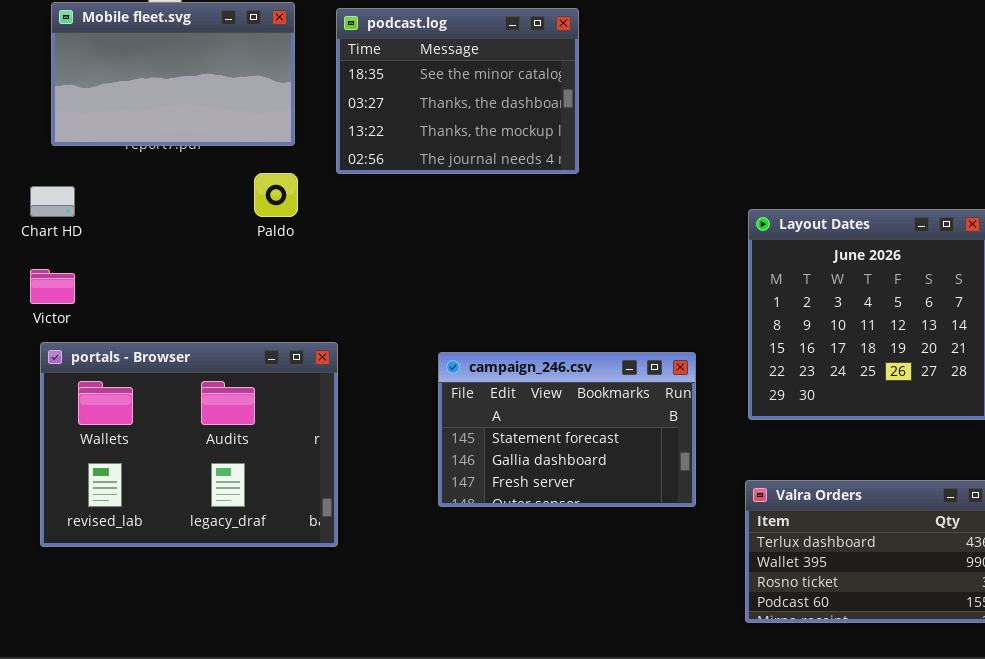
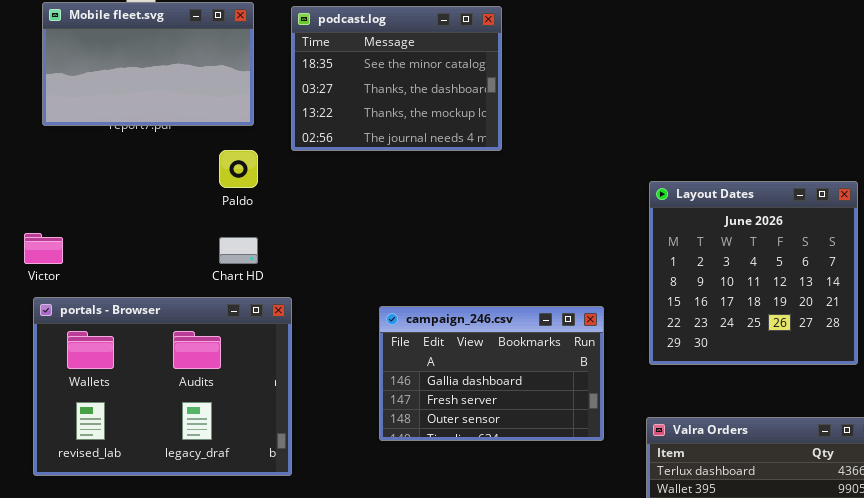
Chart HD: [30,186,75,217] -> [219,237,258,264], moved
campaign_246.csv: [438,352,696,507] -> [379,306,604,441], scrolled down 1 row

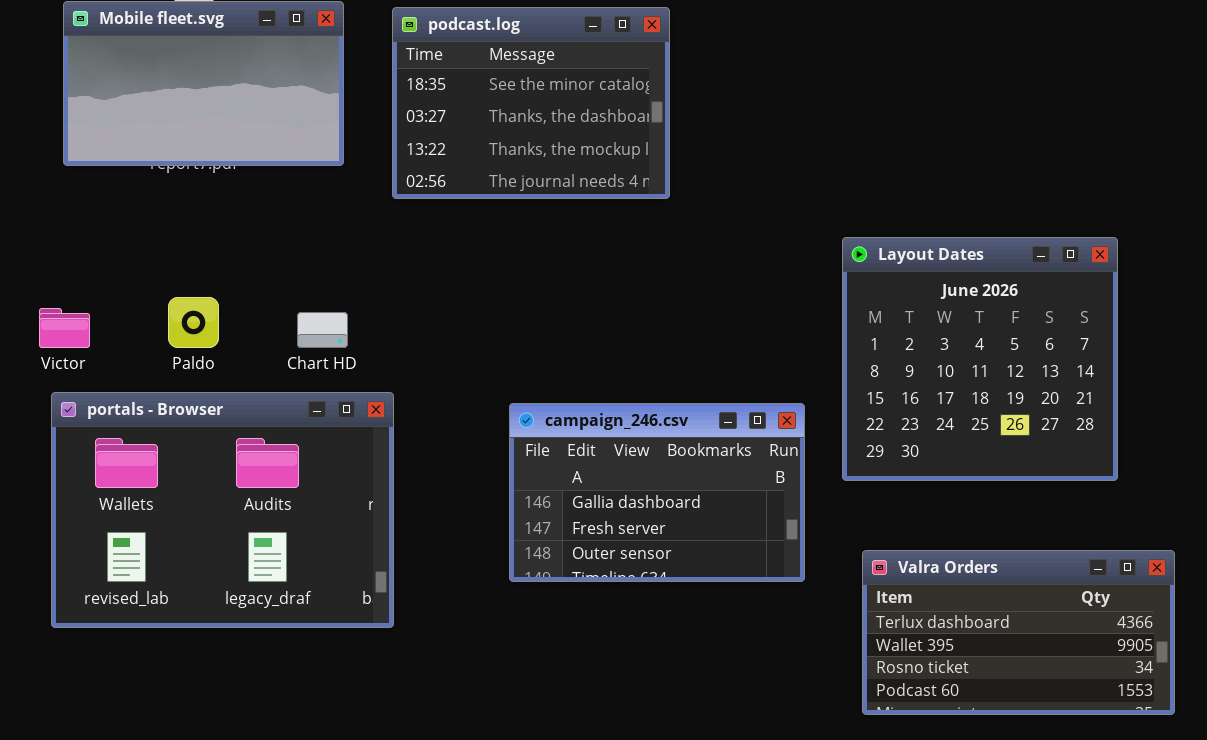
Paldo: [219,150,258,188] -> [168,297,219,348], moved
Layout Dates: [649,181,858,365] -> [842,237,1118,481], moved

